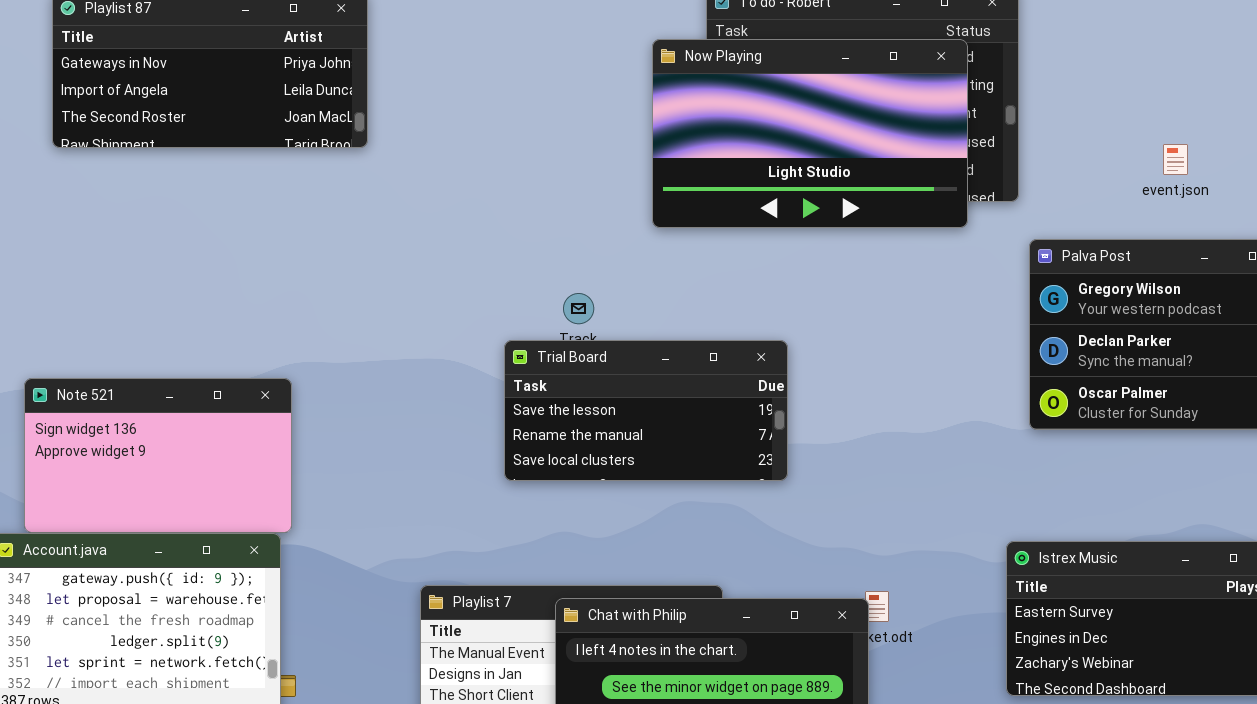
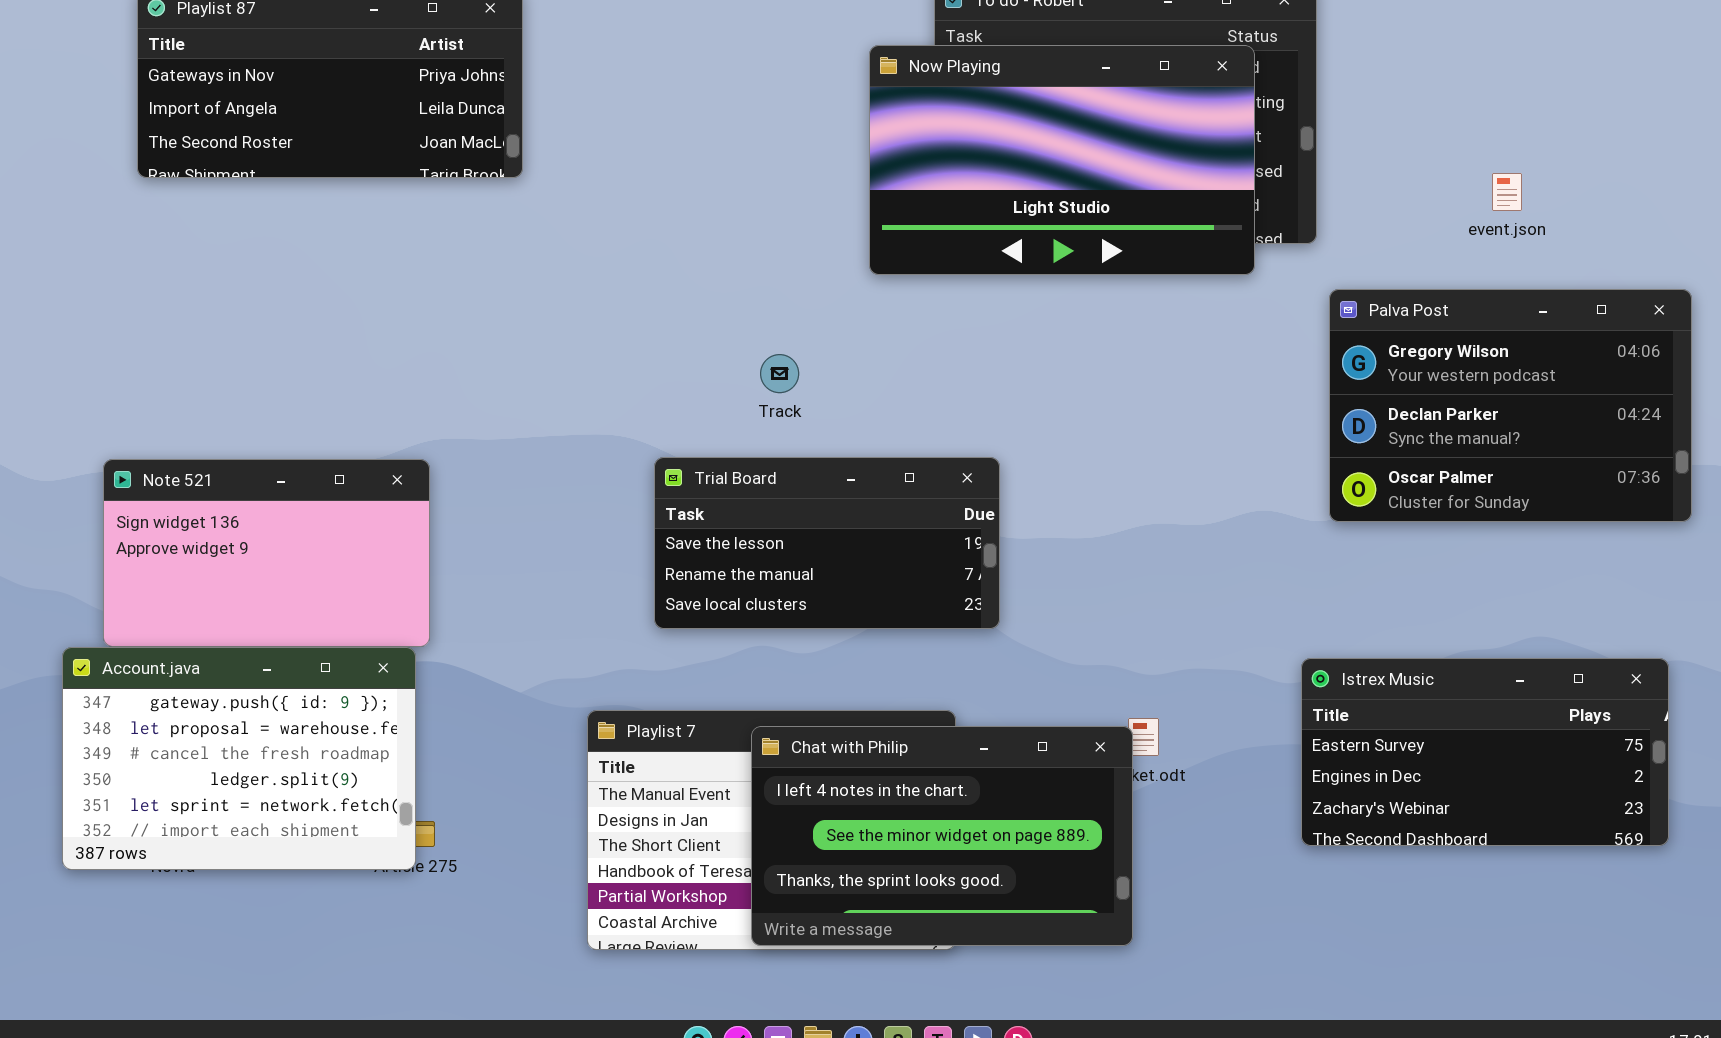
Trial Board: [504,340,788,481] -> [654,457,1000,629], moved

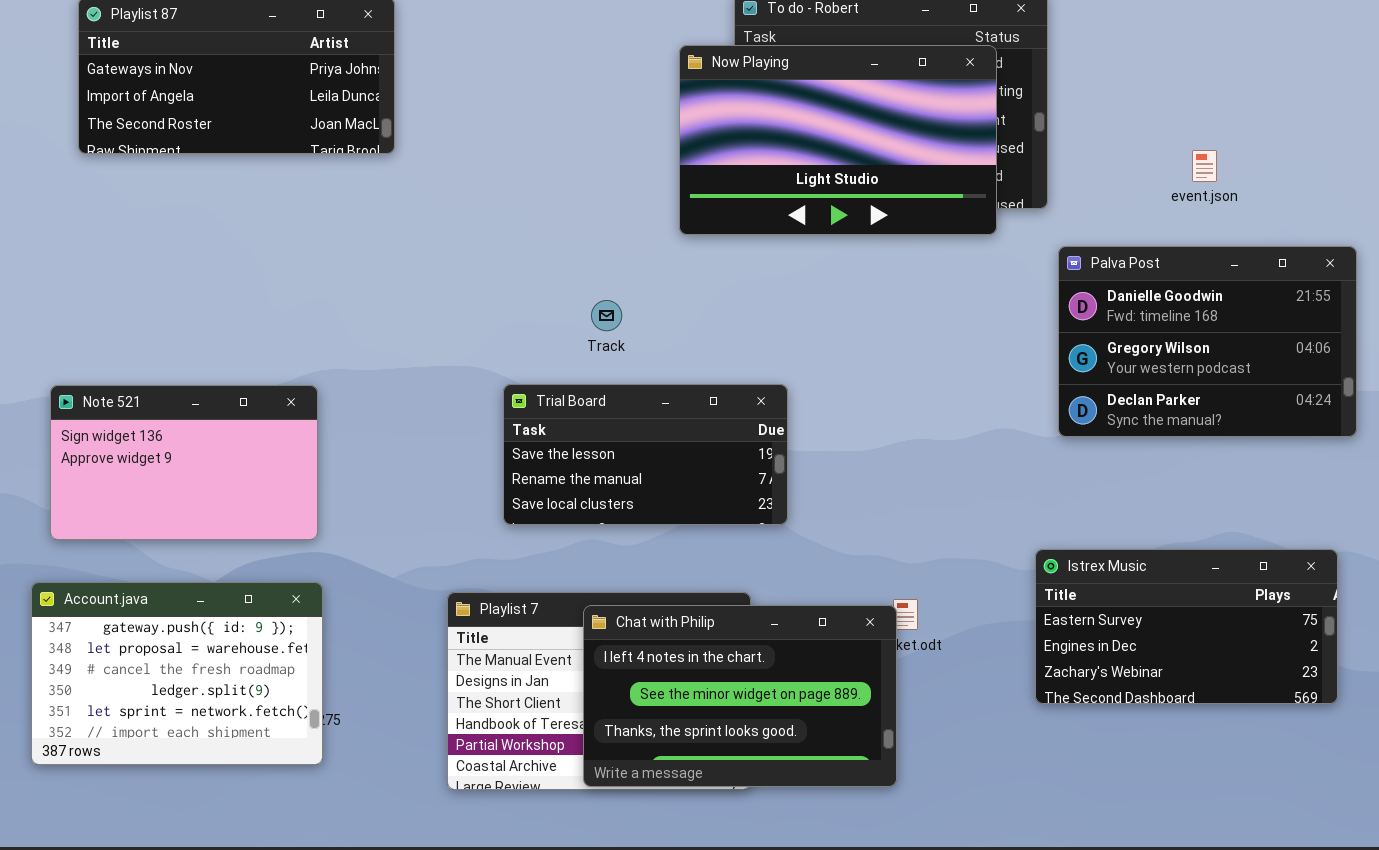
Palva Post: [1329,289,1692,522] -> [1058,246,1357,437], scrolled up 1 row
Account.java: [62,647,416,870] -> [31,582,323,765], moved

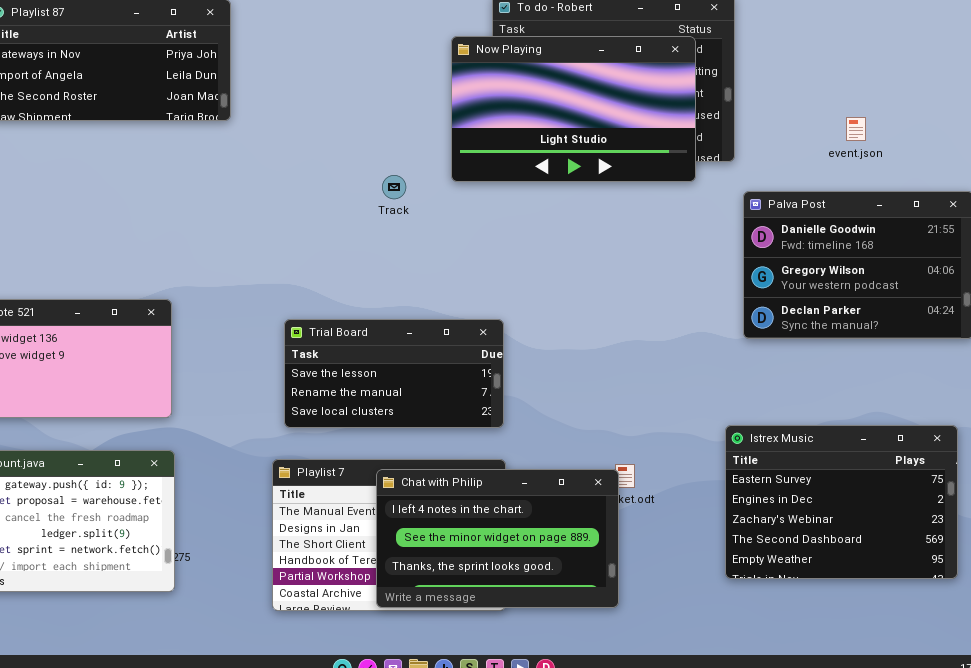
Track: [591,300,622,331] -> [382,175,406,199], moved
Trial Board: [503,384,788,525] -> [284,319,504,428], moved
Istrex Music: [1035,549,1338,704] -> [725,425,958,579], resized

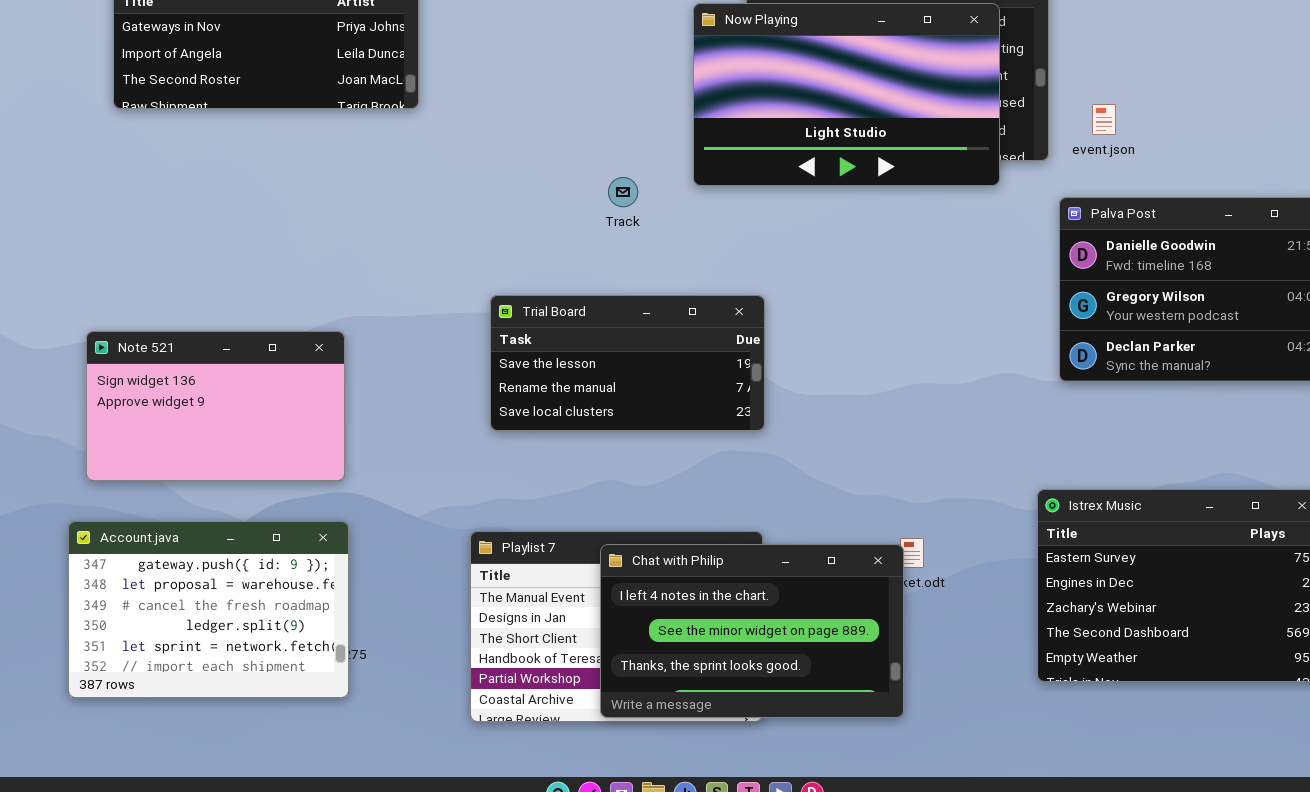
event.json: [846,117,866,141] -> [1092,104,1116,135], moved
Trial Board: [284,319,504,428] -> [490,295,765,431], moved

